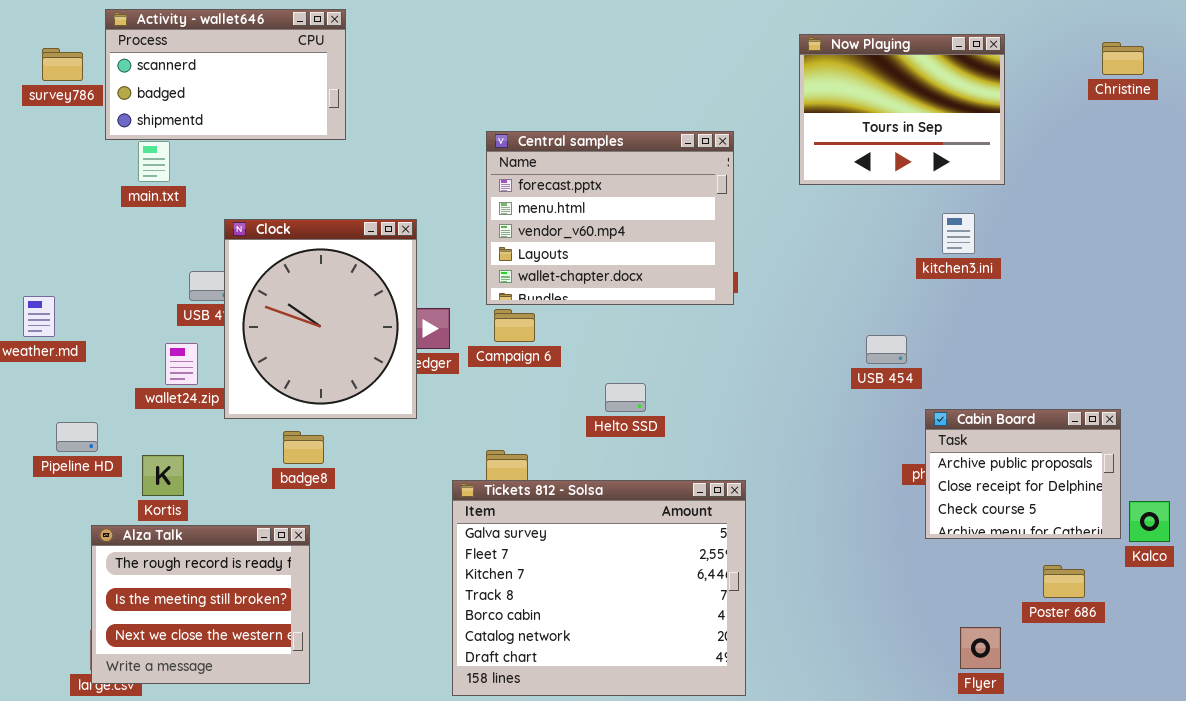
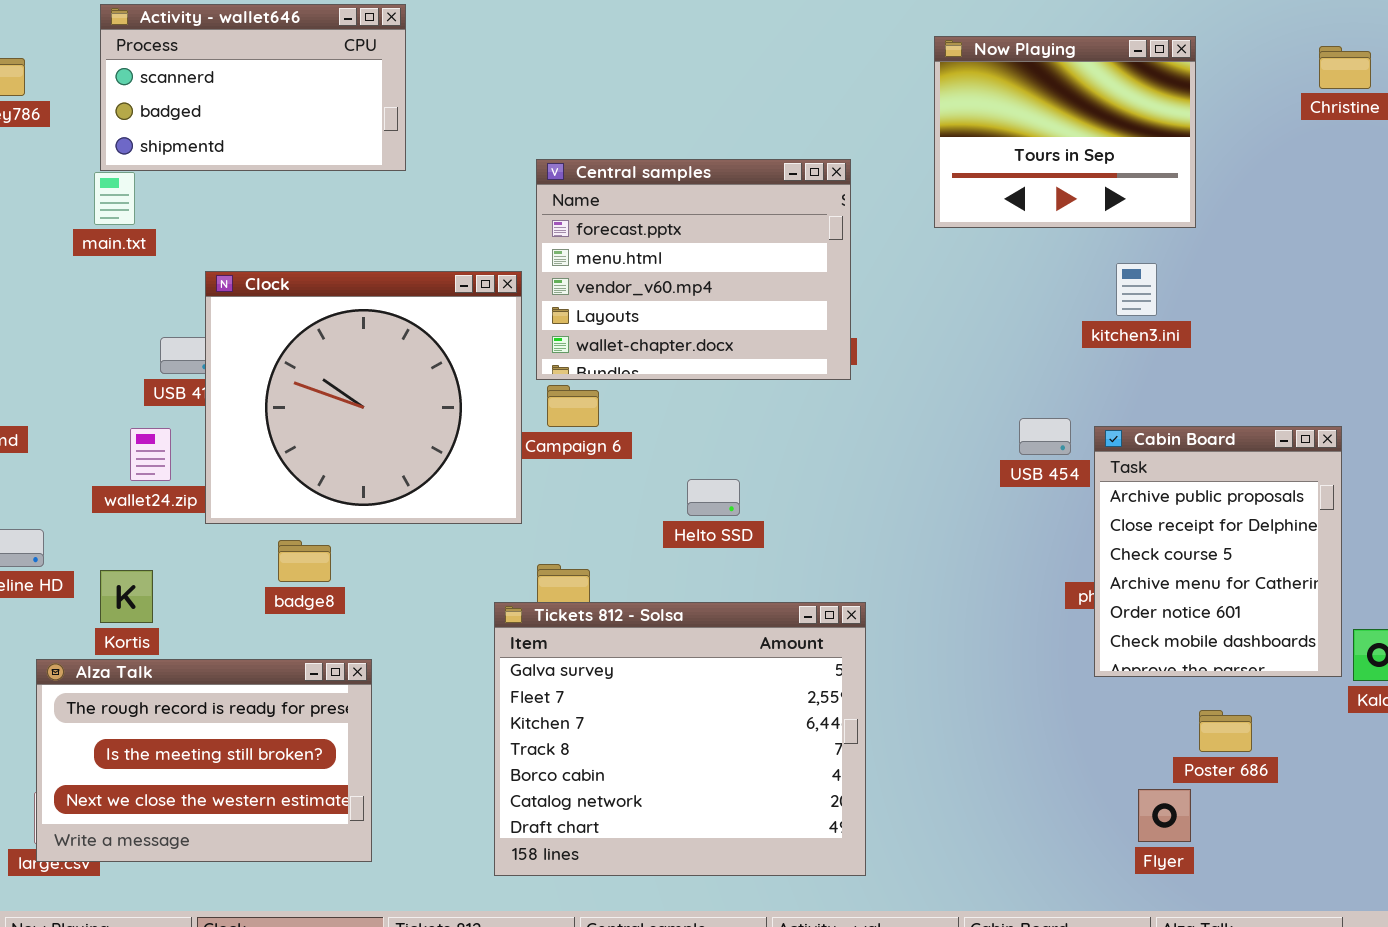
Activity - wallet646: [105,9,346,140] -> [100,4,406,171], moved
Clock: [224,219,417,419] -> [205,271,522,524], resized
Cabin Board: [925,409,1121,539] -> [1094,426,1342,677], resized
Alza Talk: [91,525,310,684] -> [36,659,372,862], resized
Poster 686: [1043,565,1085,598] -> [1199,710,1252,752], moved

